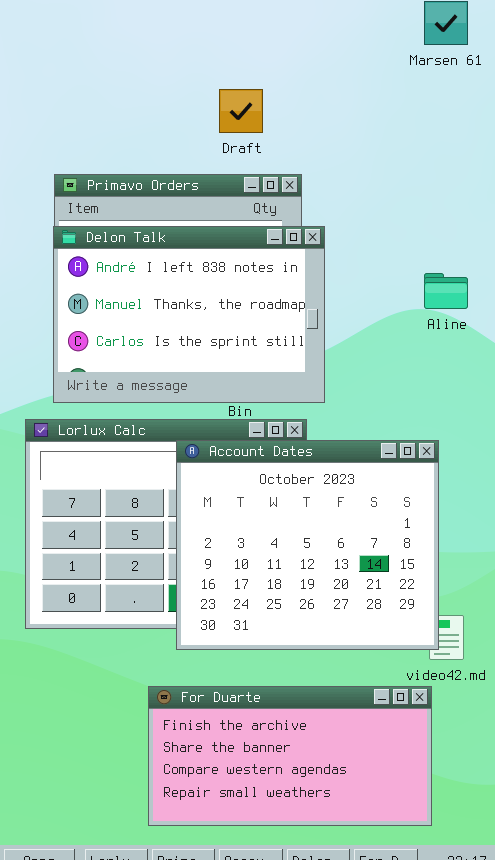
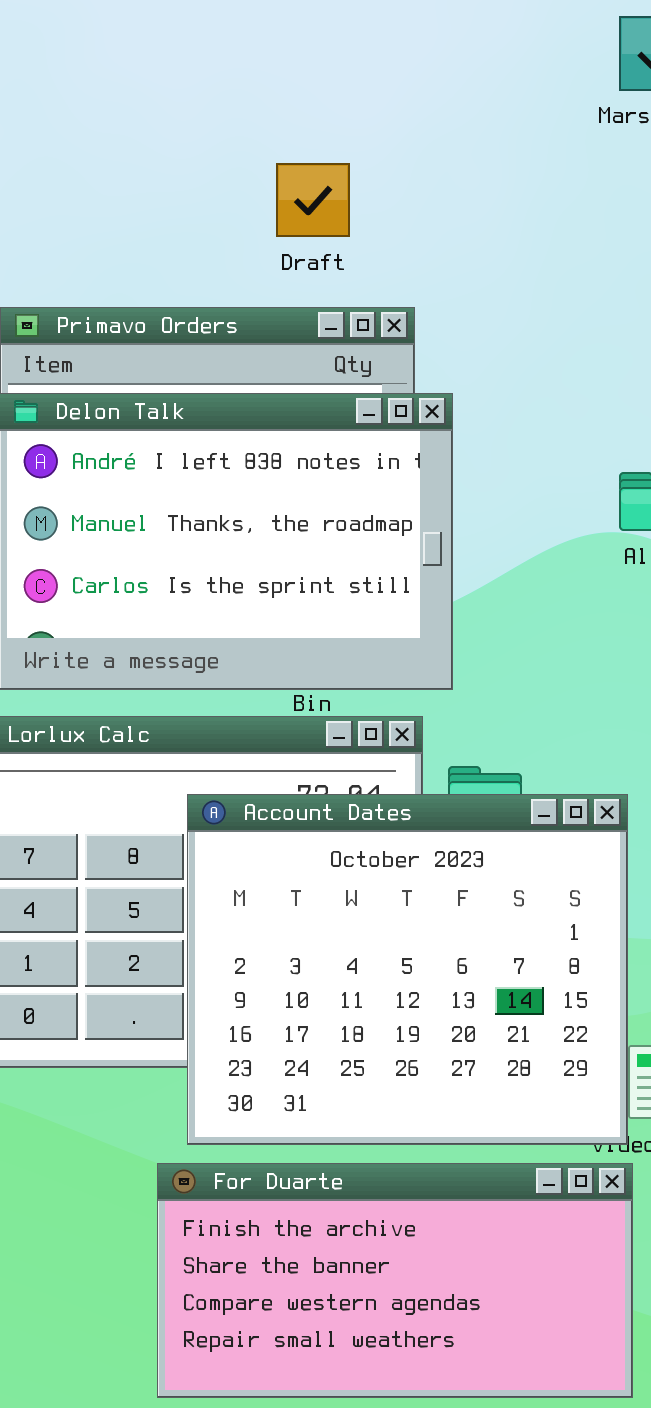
Account Dates: [176,440,439,650] -> [187,794,628,1145], moved

